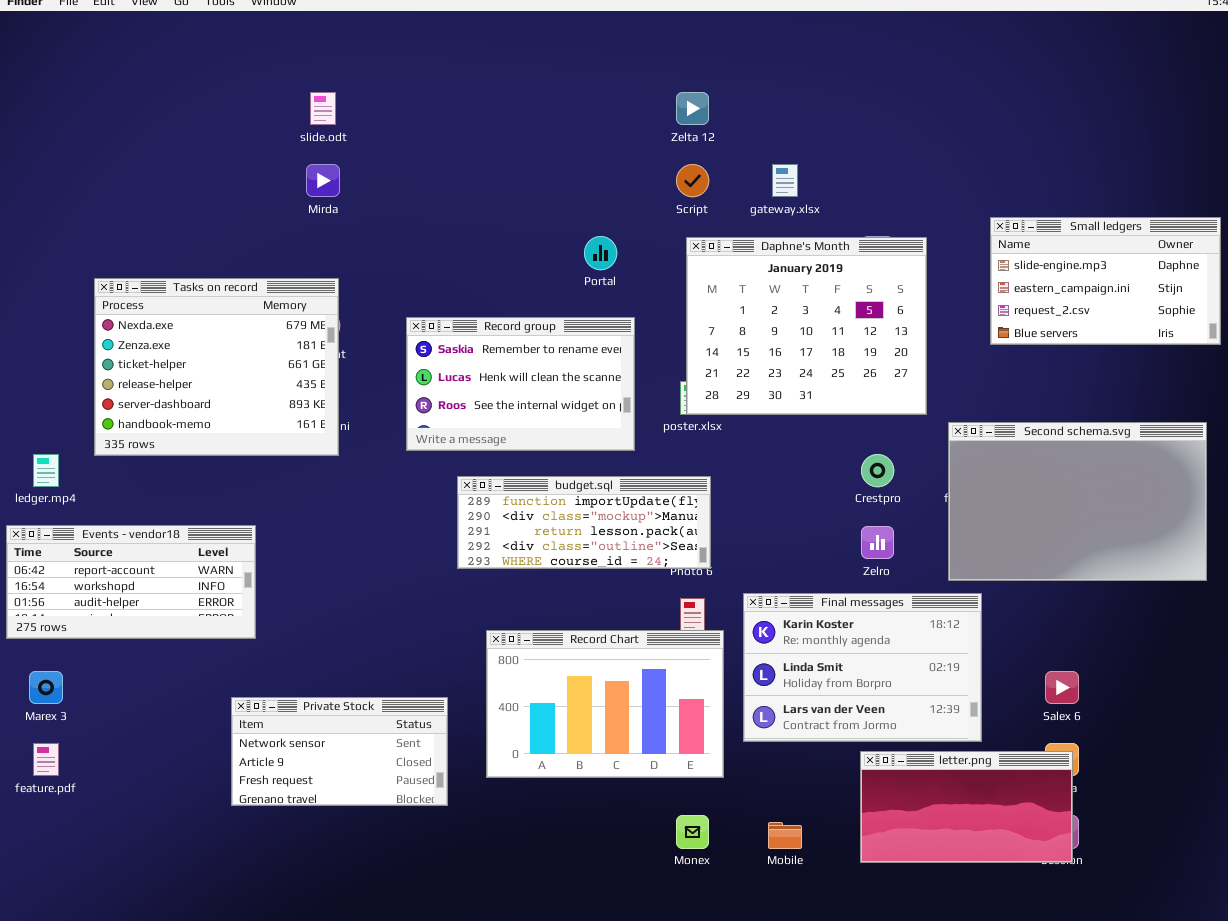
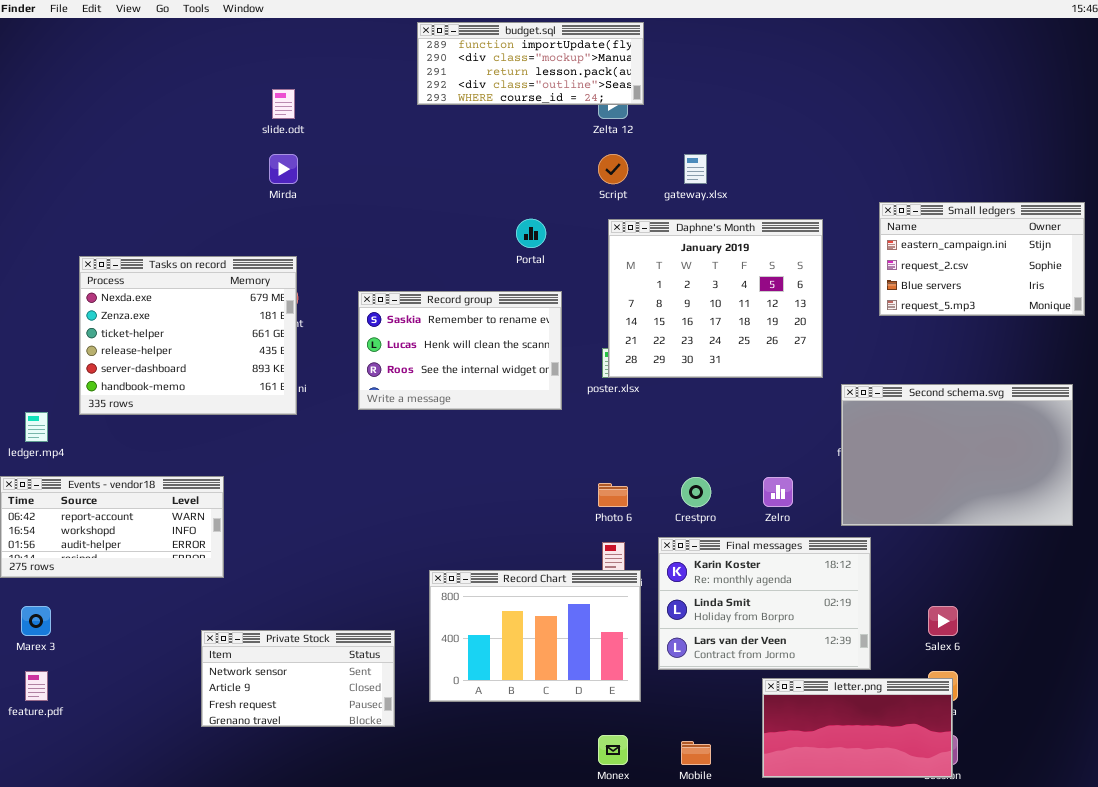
Small ledgers: [990,217,1221,345] -> [879,202,1085,316], scrolled down 1 row
Crestpro: [861,454,894,487] -> [681,477,711,507], moved
budget.sql: [457,476,711,569] -> [417,22,644,105], moved

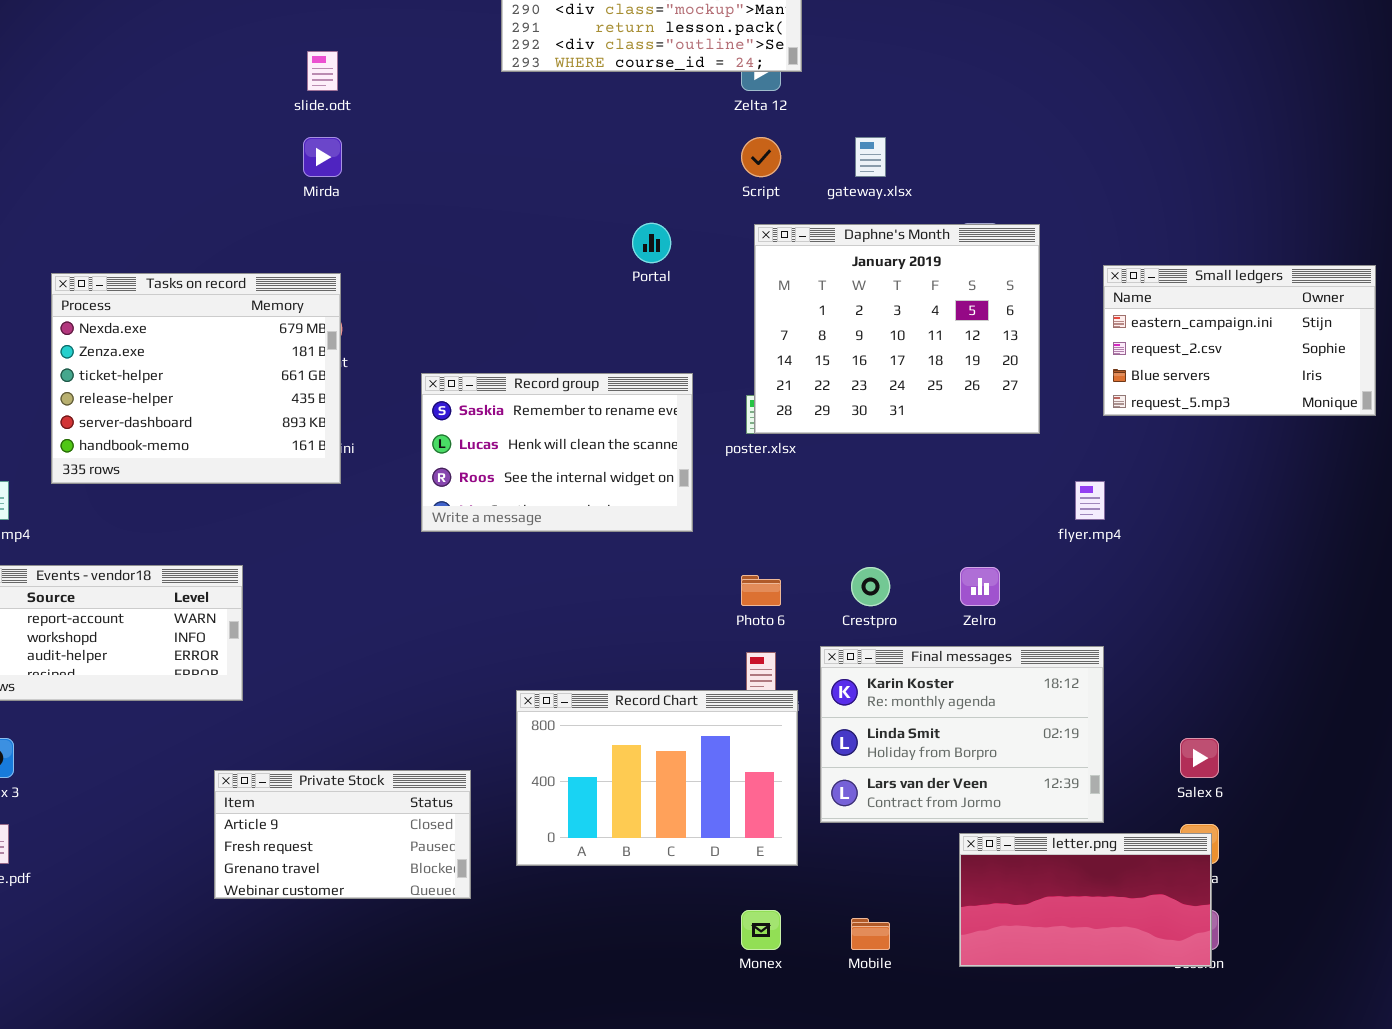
Small ledgers: [879,202,1085,316] -> [1103,265,1376,416], moved
Record group: [358,291,562,410] -> [421,373,693,532], moved
Second schema.svg: [841,384,1073,526] -> none, closed
Private Stock: [201,630,395,727] -> [214,770,471,899], scrolled down 1 row

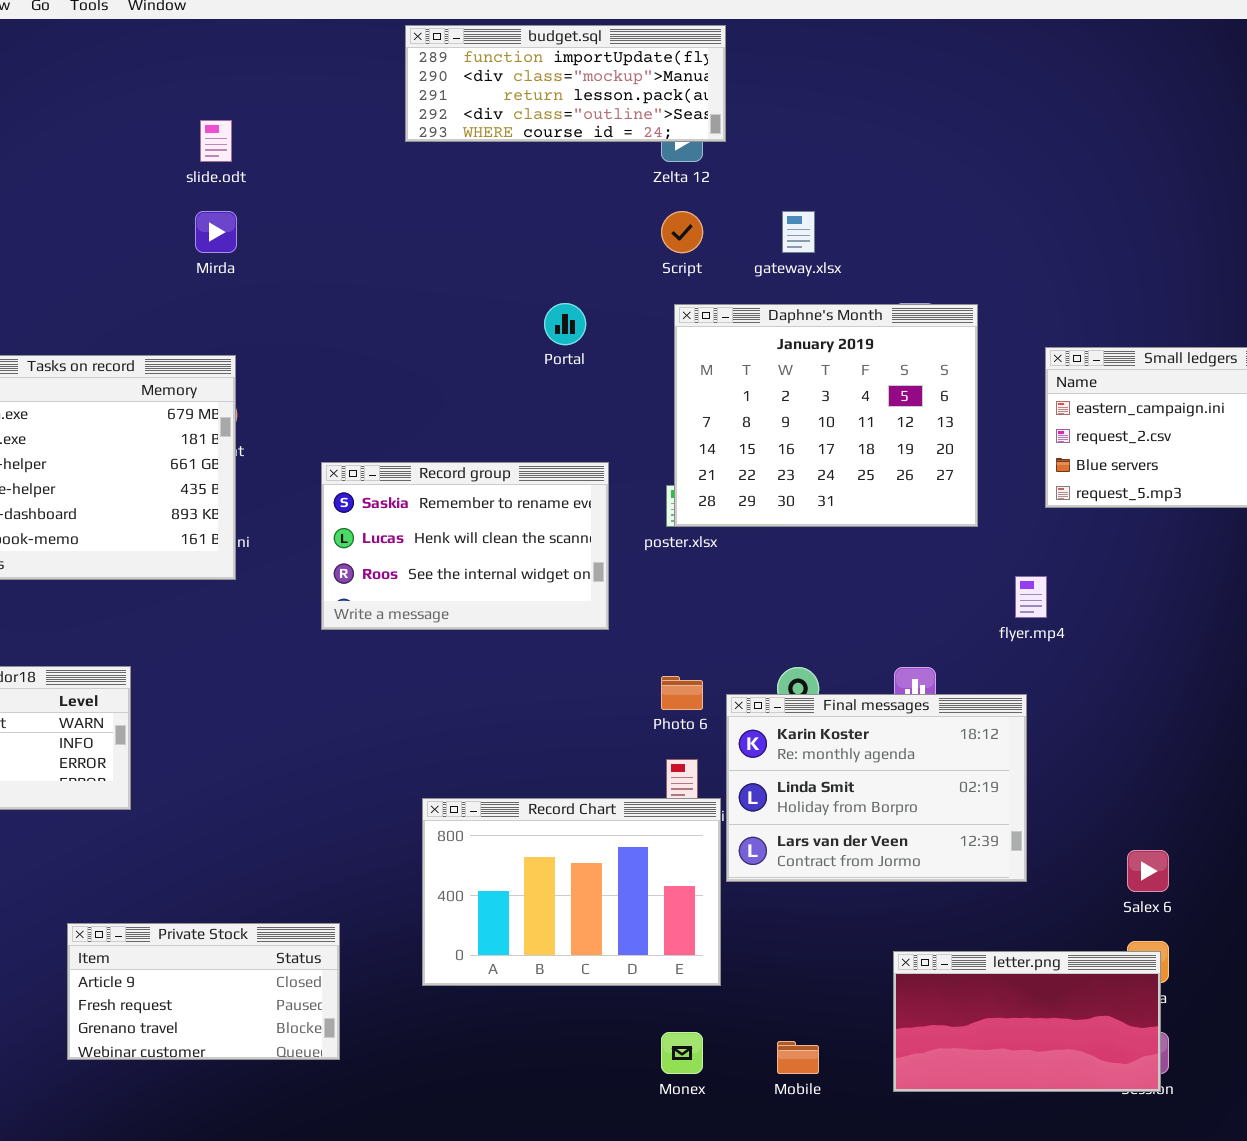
Final messages: [820,646,1104,823] -> [726,694,1027,882], moved
Private Stock: [214,770,471,899] -> [67,923,340,1060], moved

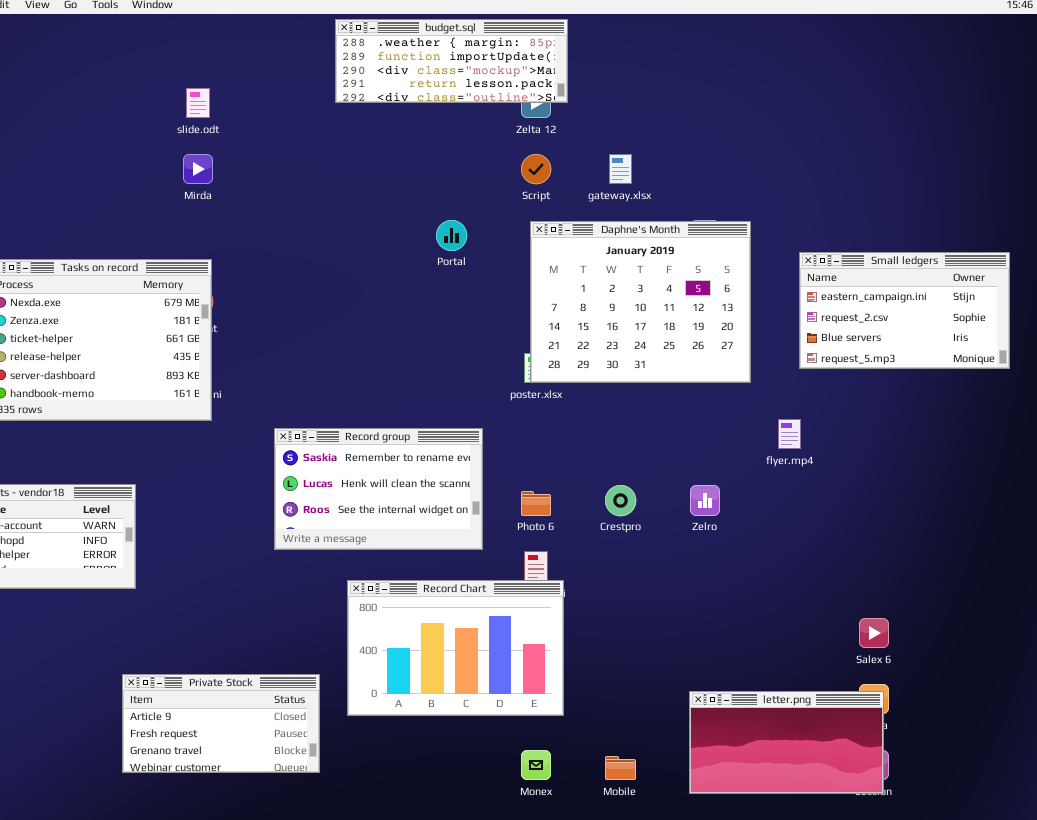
budget.sql: [405,25,726,142] -> [335,19,568,103], scrolled up 1 row
Record group: [321,462,609,630] -> [274,428,483,550], moved
Final messages: [726,694,1027,882] -> none, closed
Private Stock: [67,923,340,1060] -> [122,674,320,773], moved

